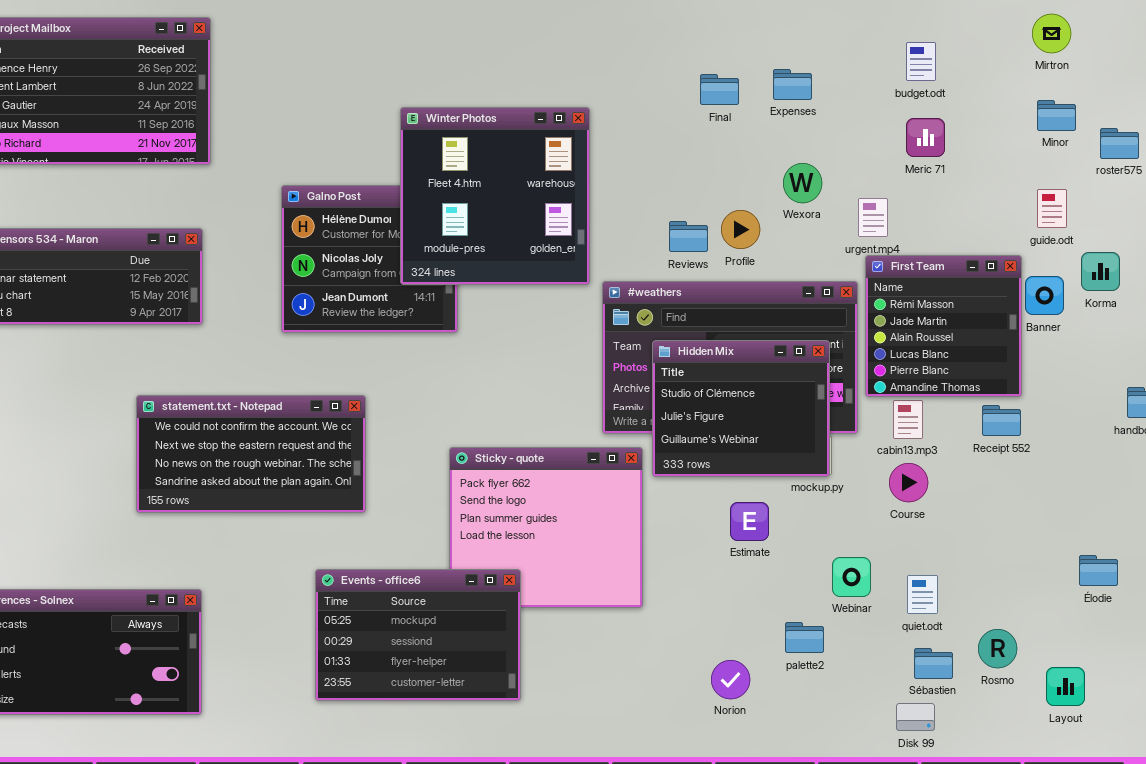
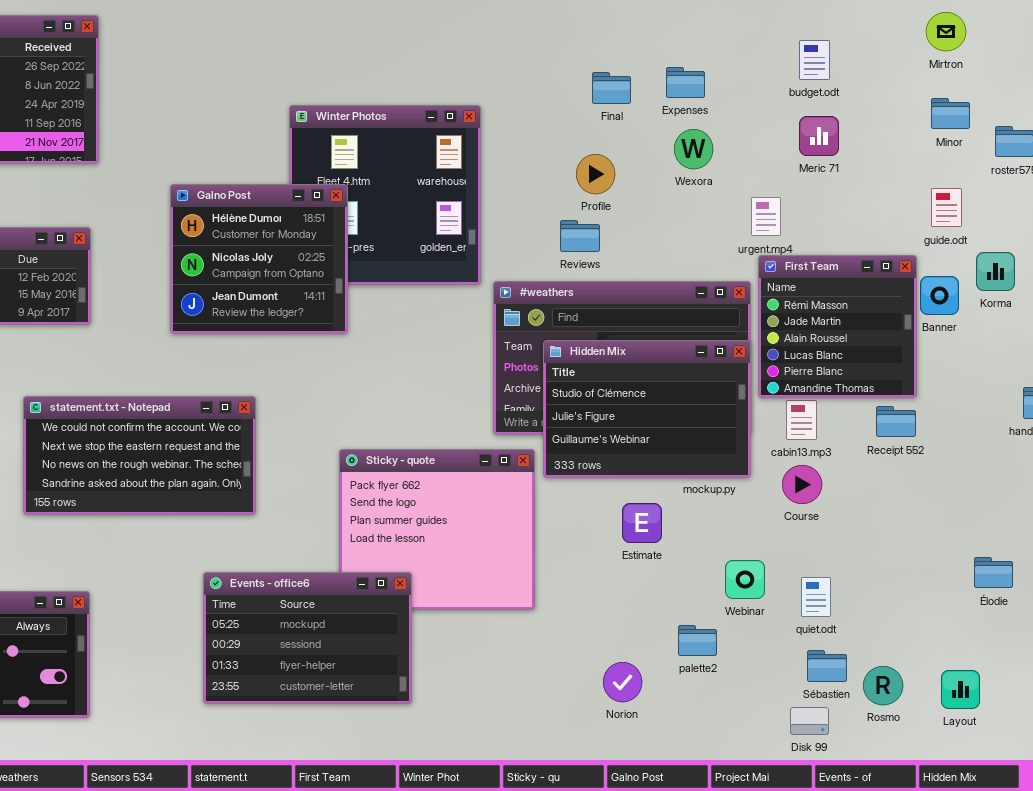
Wexora: [783,163,822,203] -> [674,129,713,169], moved
Galno Post: [281,185,458,333] -> [170,184,348,334], raised
Profile: [721,210,760,249] -> [576,154,615,194], moved
Hidden Mix: [652,340,830,477] -> [543,340,751,478], resized
Rosmo: [978,629,1017,668] -> [863,666,903,705], moved

